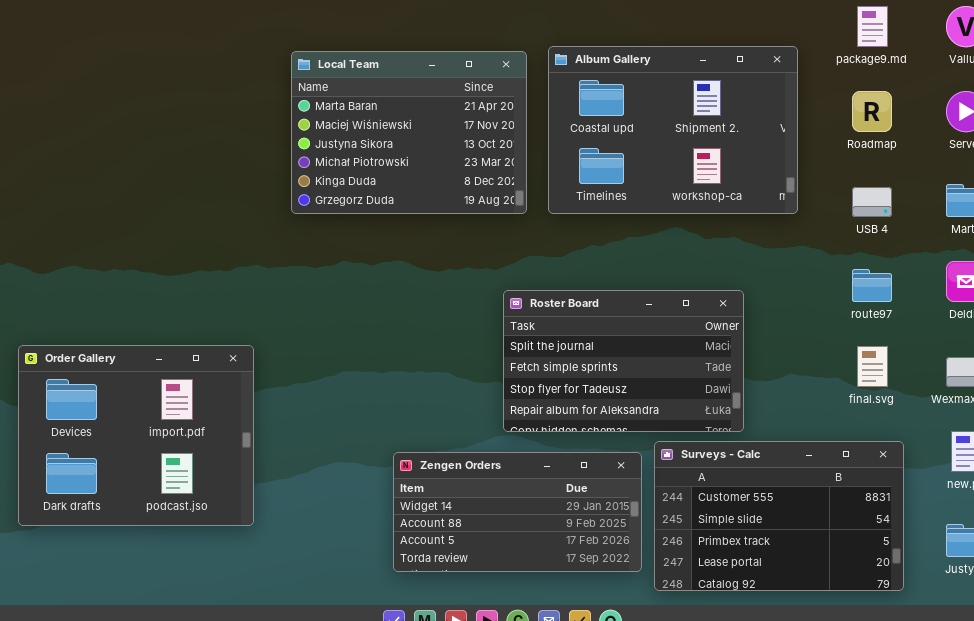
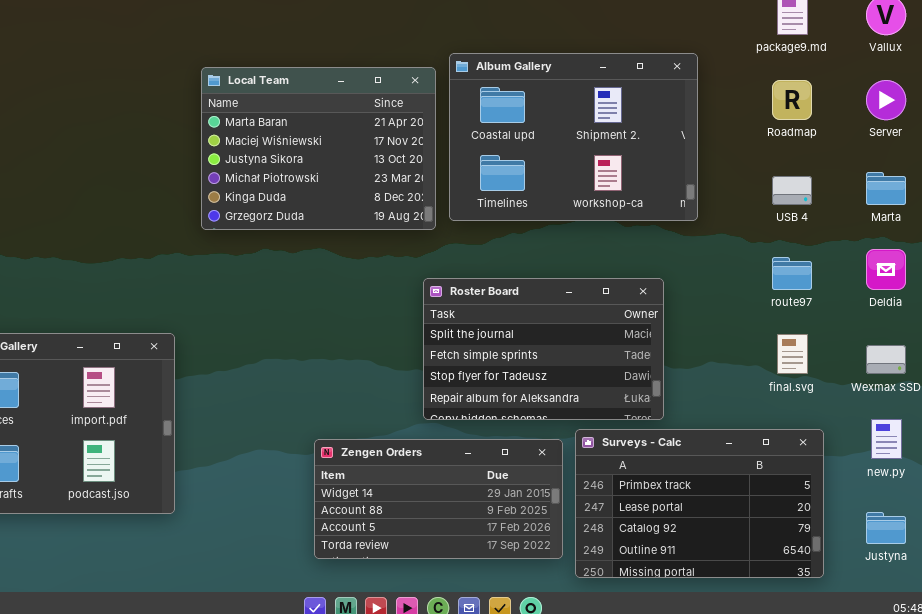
Album Gallery: [548,46,798,214] -> [449,53,698,221], moved
Local Team: [291,51,527,214] -> [201,67,436,230], moved
Surveys - Calc: [654,441,904,591] -> [575,429,824,578], scrolled down 2 rows

